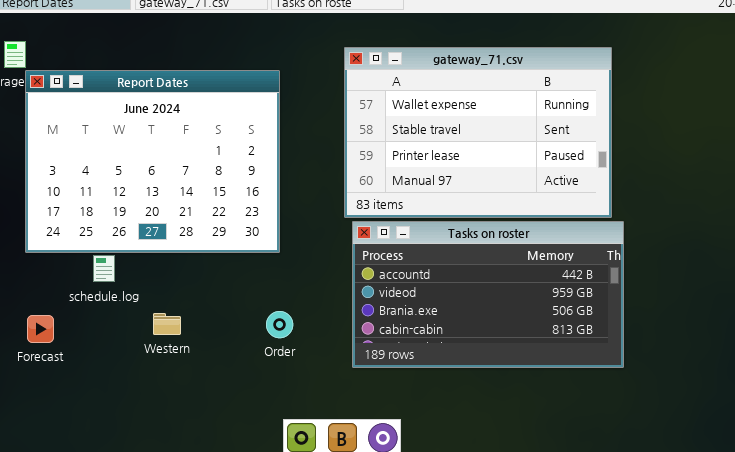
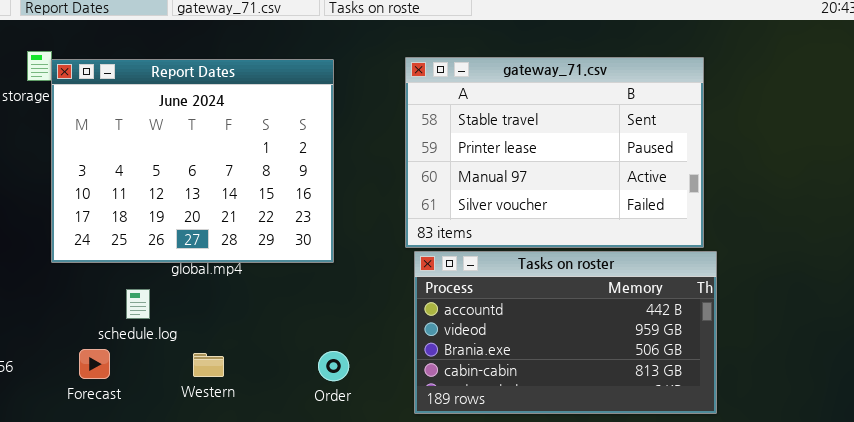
gateway_71.csv: [344,47,612,218] -> [405,57,704,248], scrolled down 1 row
Report Dates: [25,70,280,253] -> [51,59,334,263], moved
Forecast: [27,315,54,343] -> [79,349,110,379], moved

